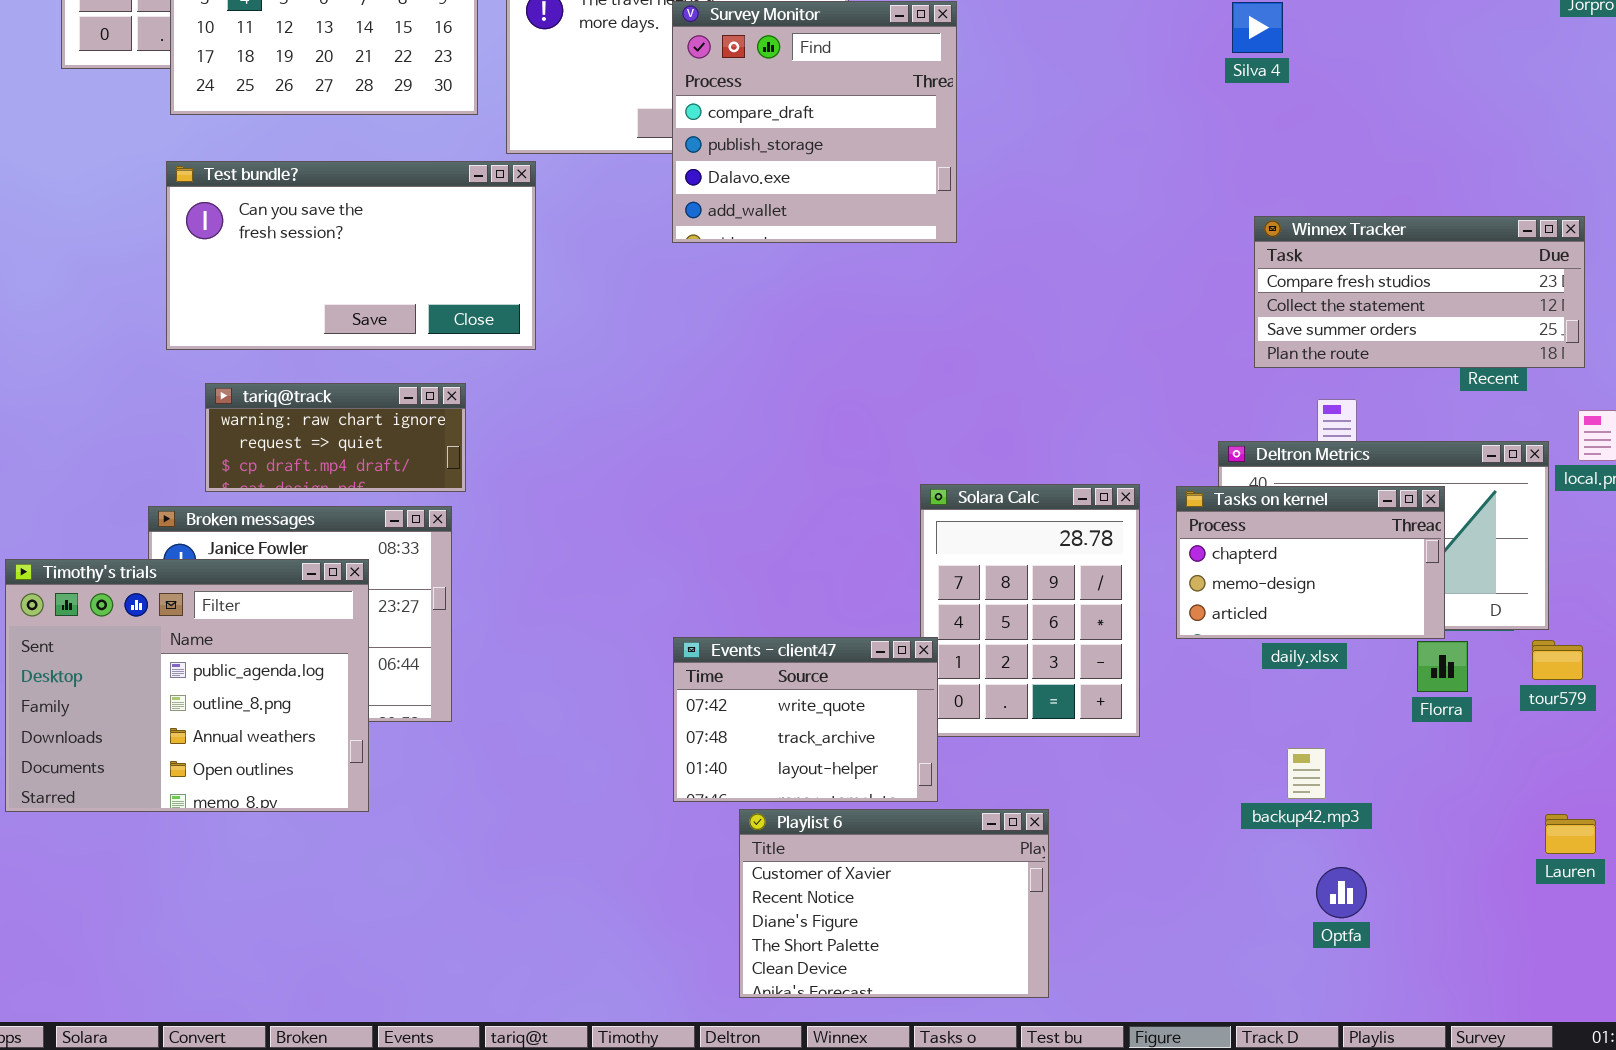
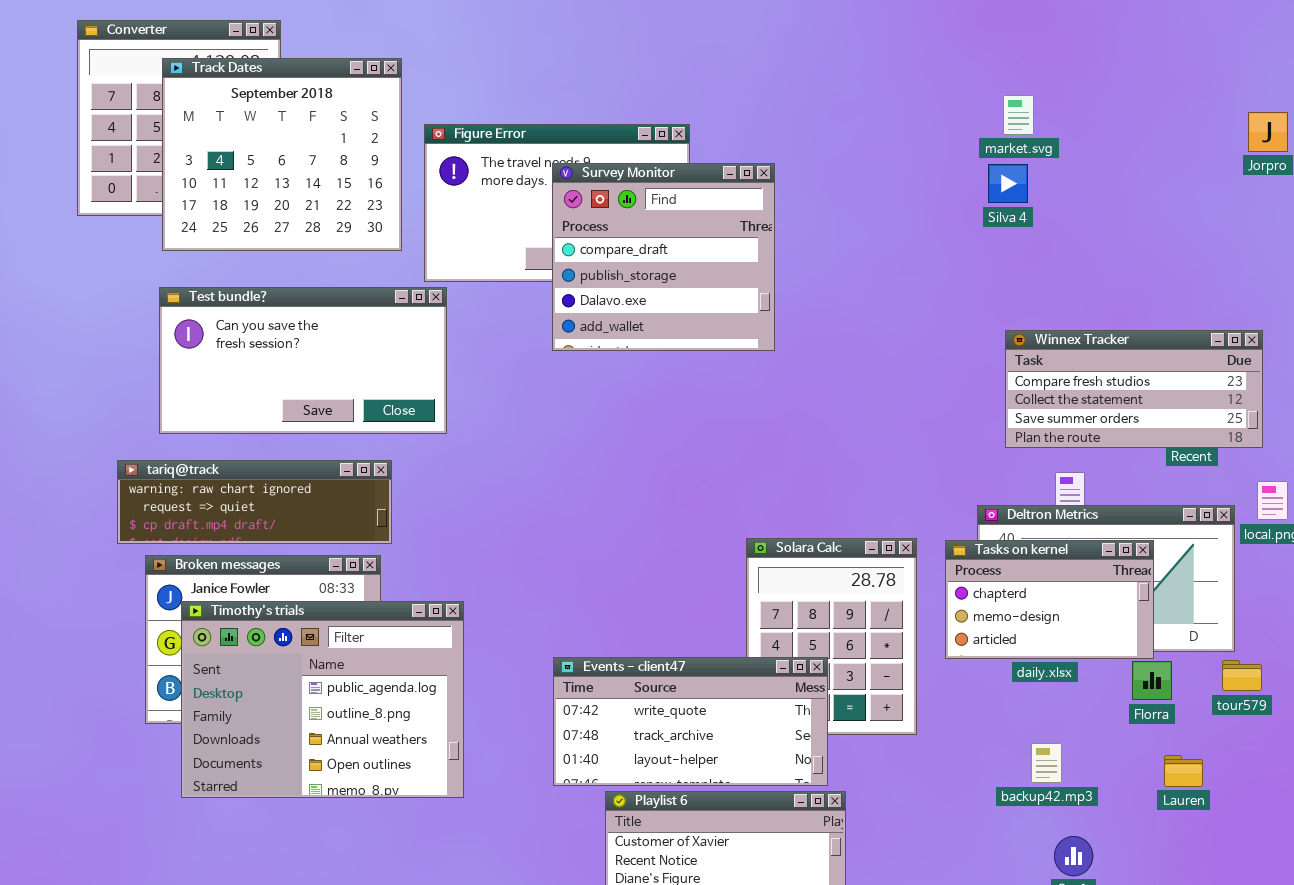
tariq@track: [205,383,466,492] -> [117,460,392,544], resized
Timothy's trials: [5,559,369,812] -> [181,601,464,798], moved
Events - client47: [673,637,938,802] -> [553,657,828,786], resized
Lauren: [1545,814,1596,854] -> [1164,755,1203,787], moved

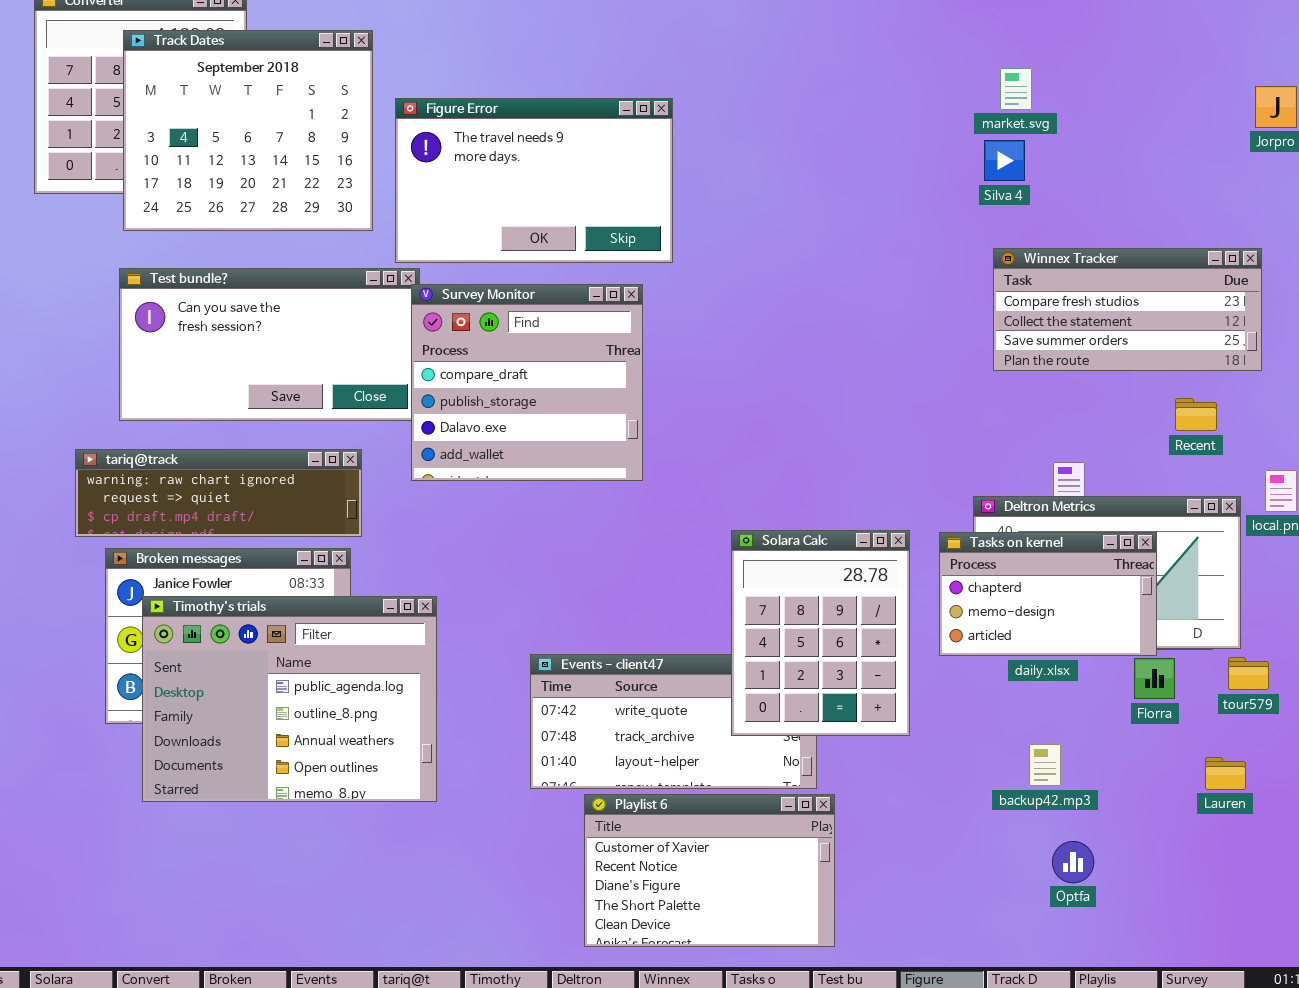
Survey Monitor: [552,163,775,351] -> [411,284,643,481], moved
Winnex Tracker: [1005,330,1263,448] -> [993,248,1262,371], moved
Solara Calc: [746,538,917,735] -> [731,530,910,736], raised
Lauren: [1164,755,1203,787] -> [1205,757,1246,790], moved

